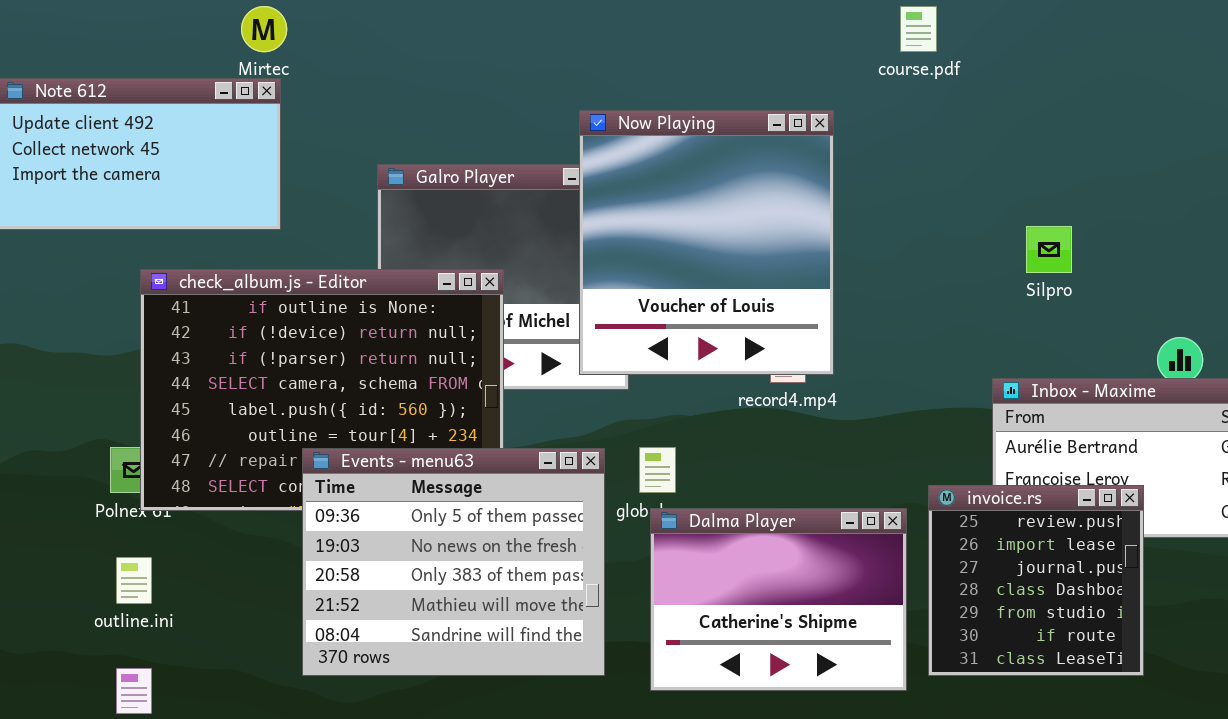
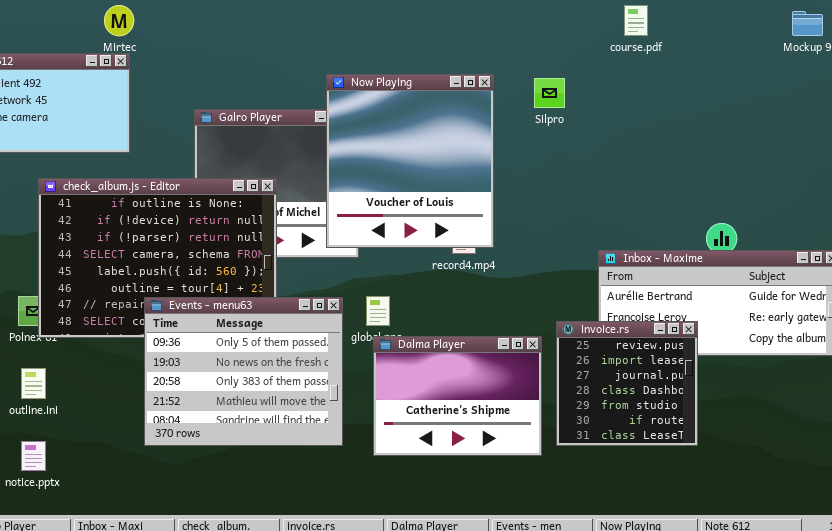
course.pdf: [900,6,937,52] -> [624,5,648,36], moved
Silpro: [1026,226,1072,273] -> [534,78,565,108], moved

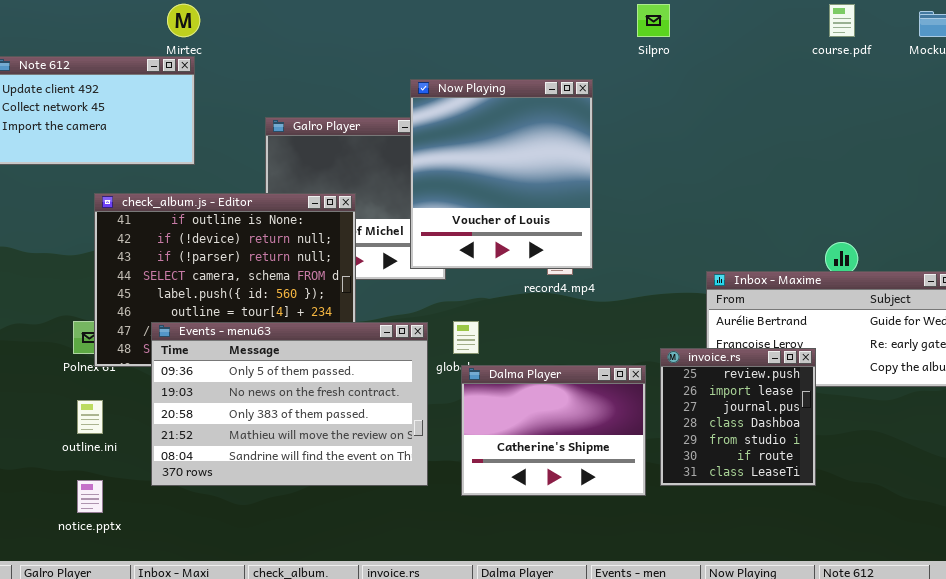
course.pdf: [624,5,648,36] -> [829,4,855,37], moved
Silpro: [534,78,565,108] -> [637,4,670,37], moved
Events - menu63: [144,297,343,446] -> [151,322,428,486], resized

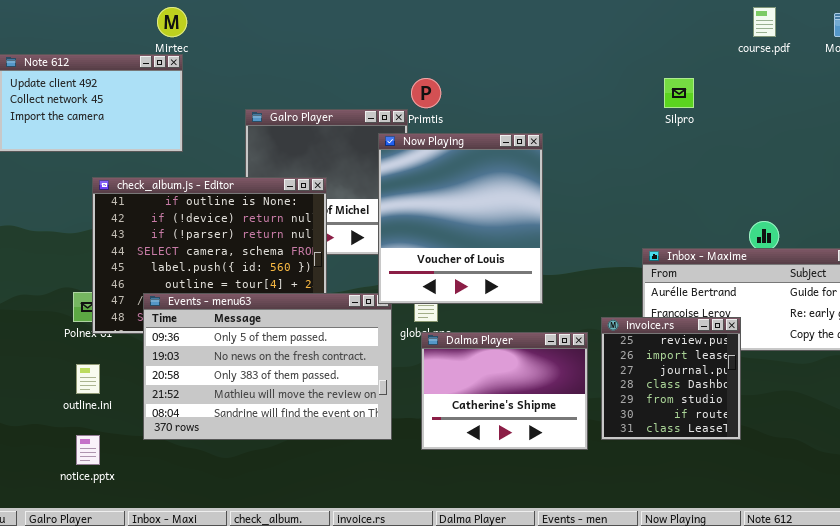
Silpro: [637,4,670,37] -> [664,78,694,108], moved
Now Playing: [410,79,593,269] -> [378,133,543,304], moved

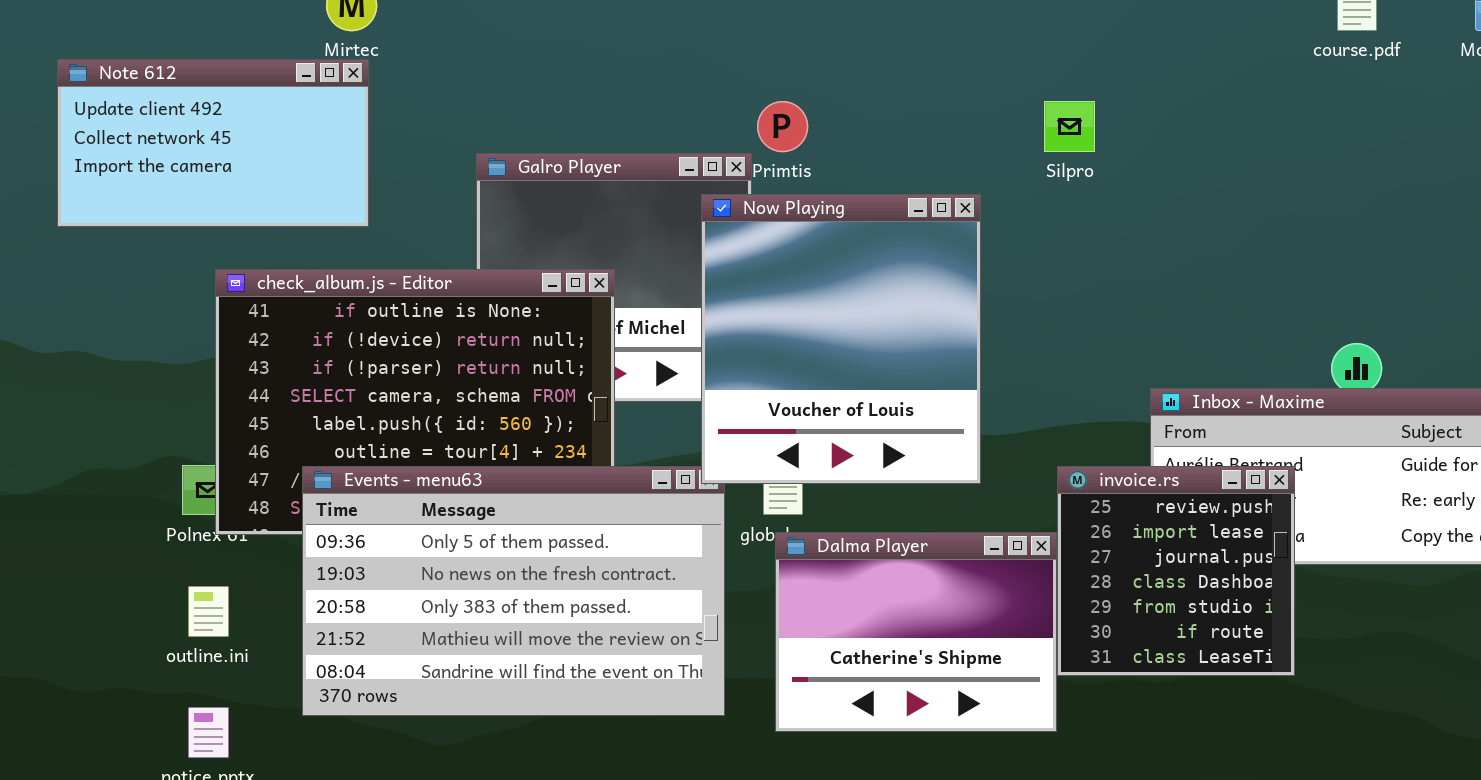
Silpro: [664,78,694,108] -> [1044,101,1095,152], moved
invoice.rs: [601,317,741,440] -> [1057,466,1295,676], moved

